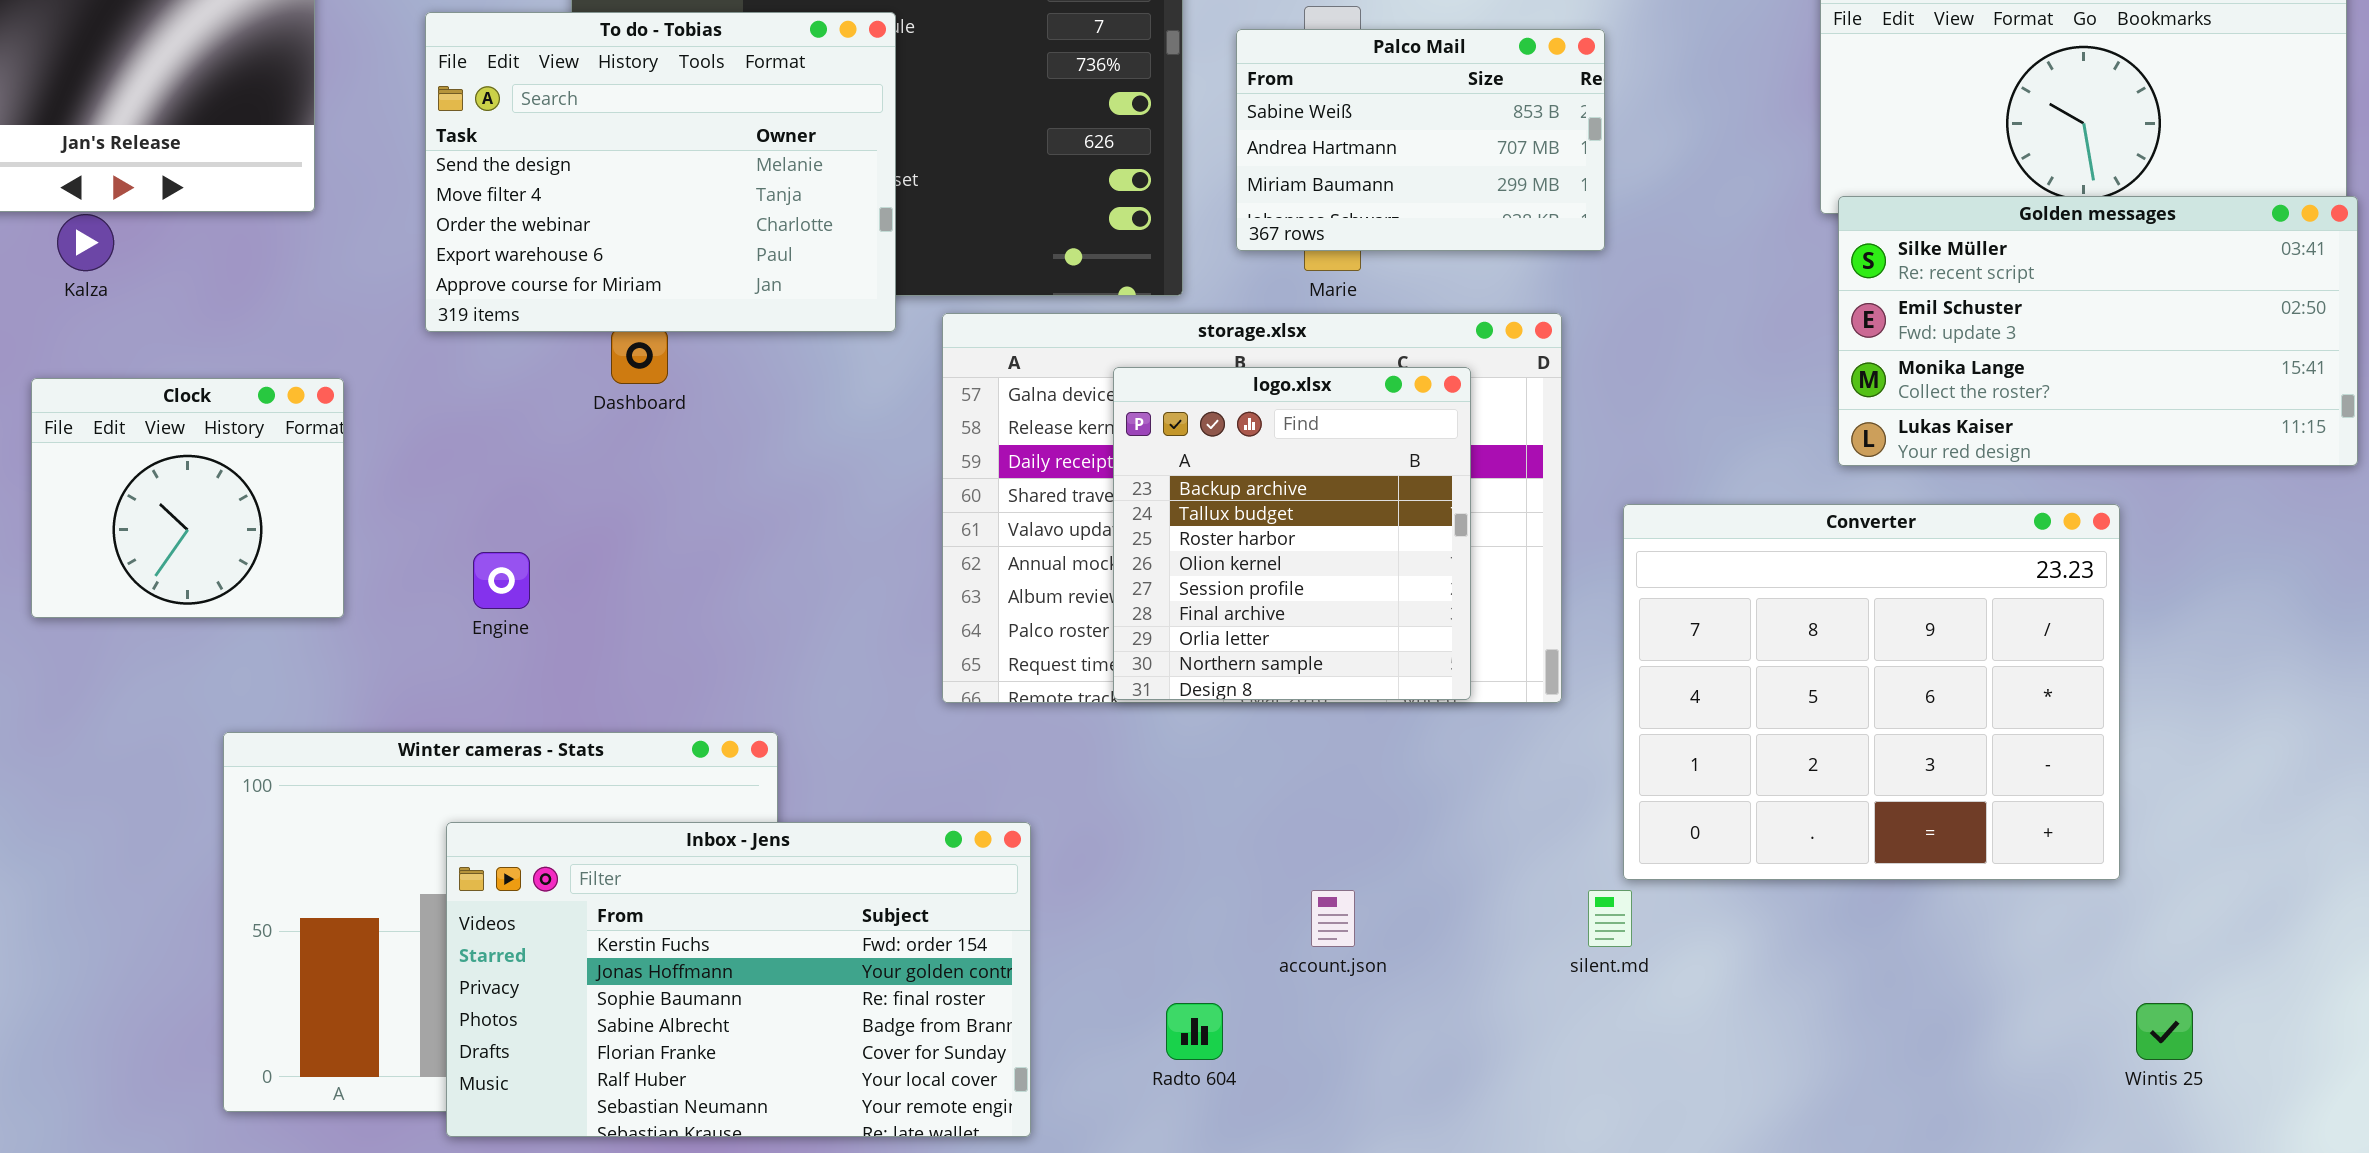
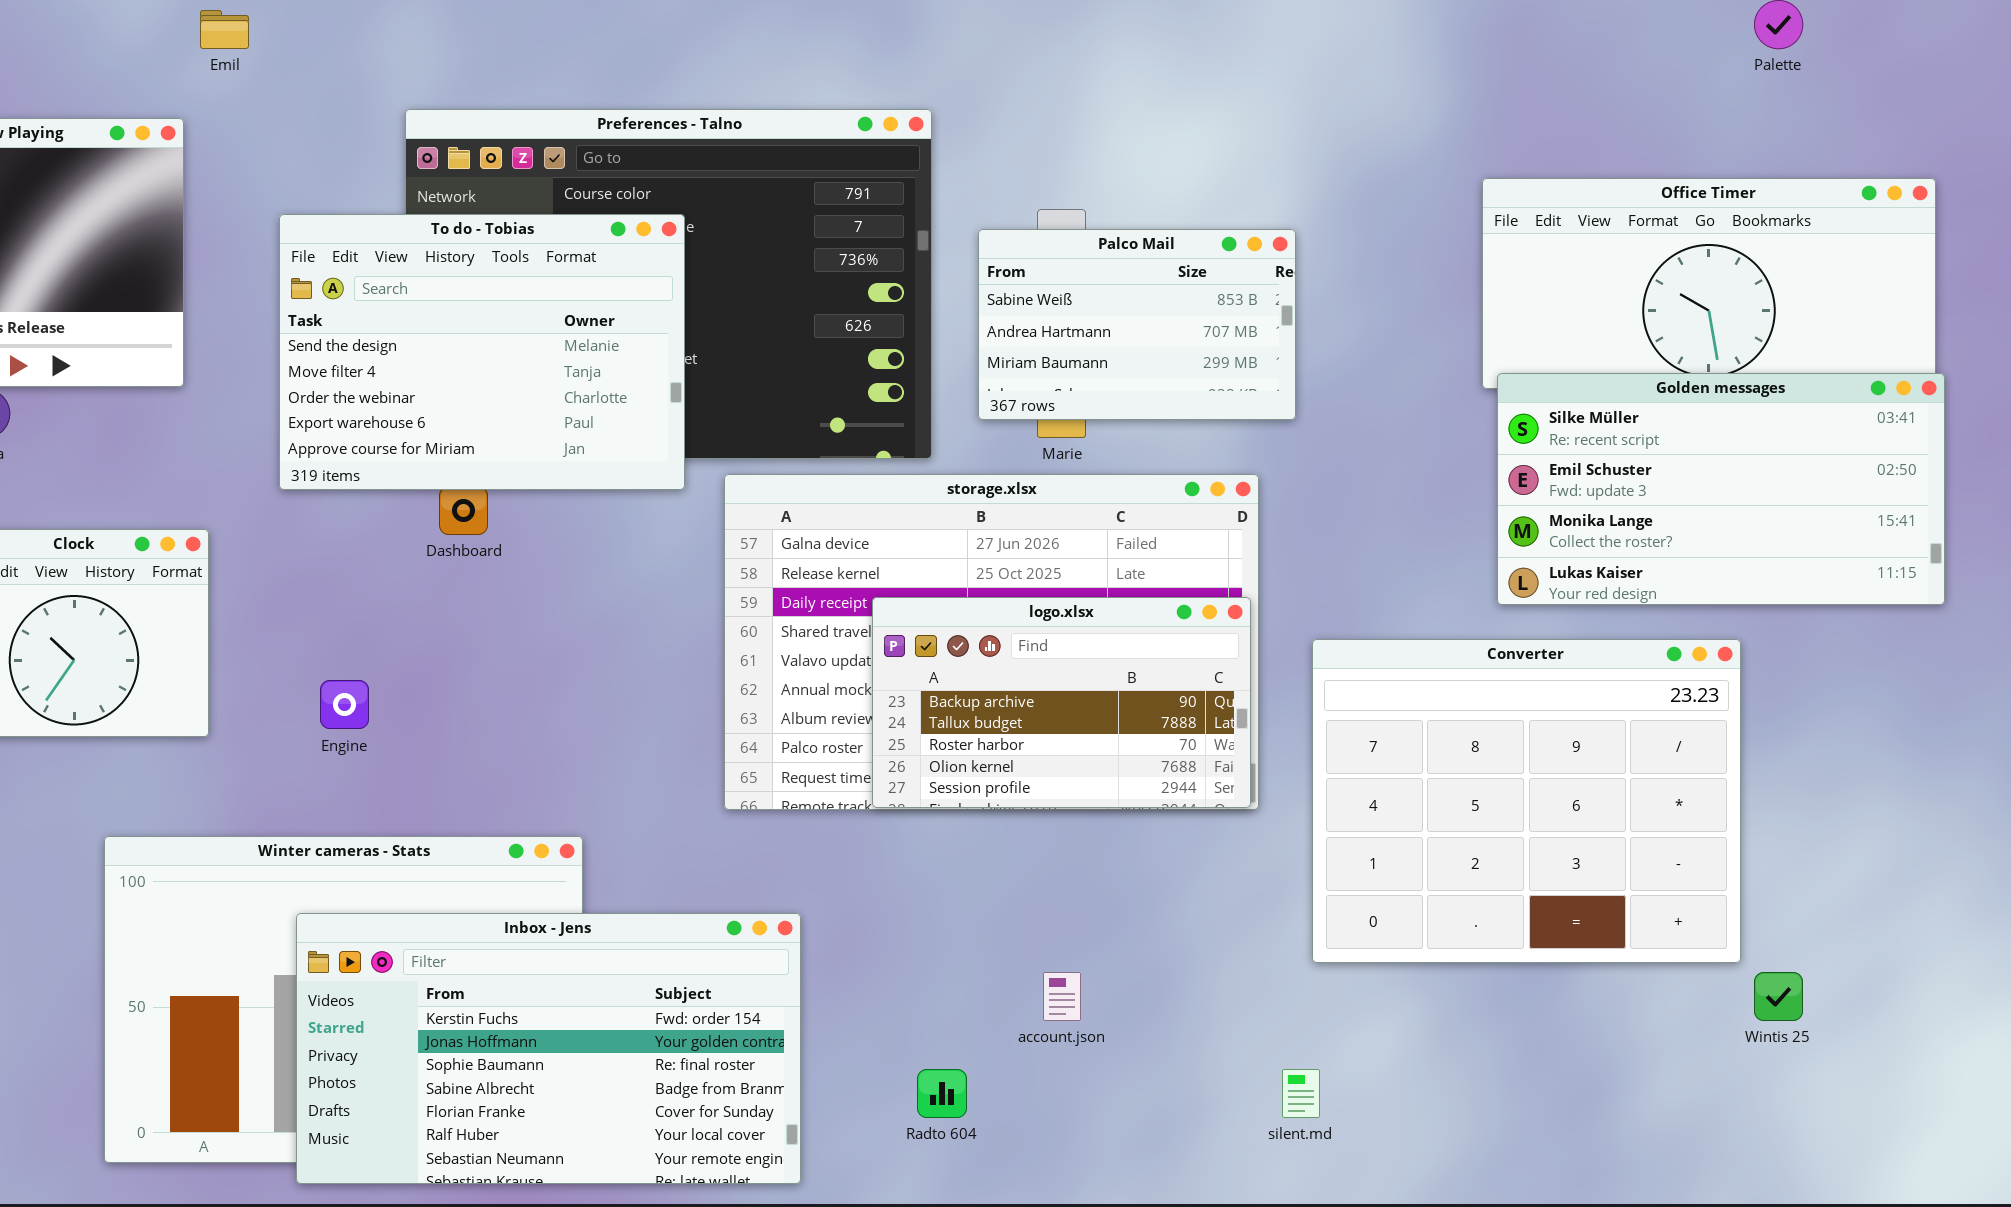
logo.xlsx: [1113,367,1471,700] -> [872,597,1251,808], resized
silent.md: [1588,890,1632,947] -> [1282,1069,1320,1118], moved
Wintis 25: [2136,1003,2193,1060] -> [1754,972,1803,1021], moved

